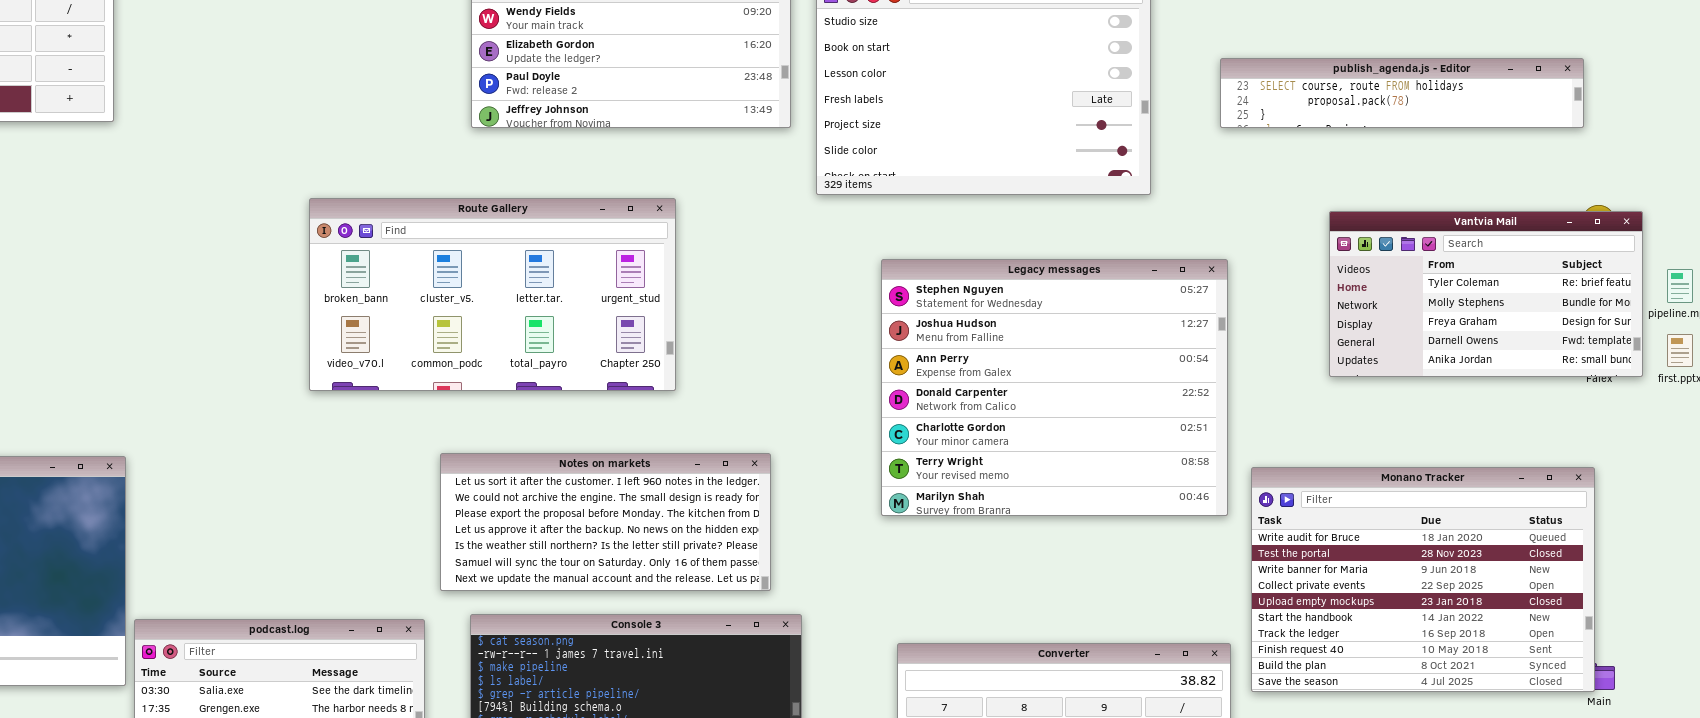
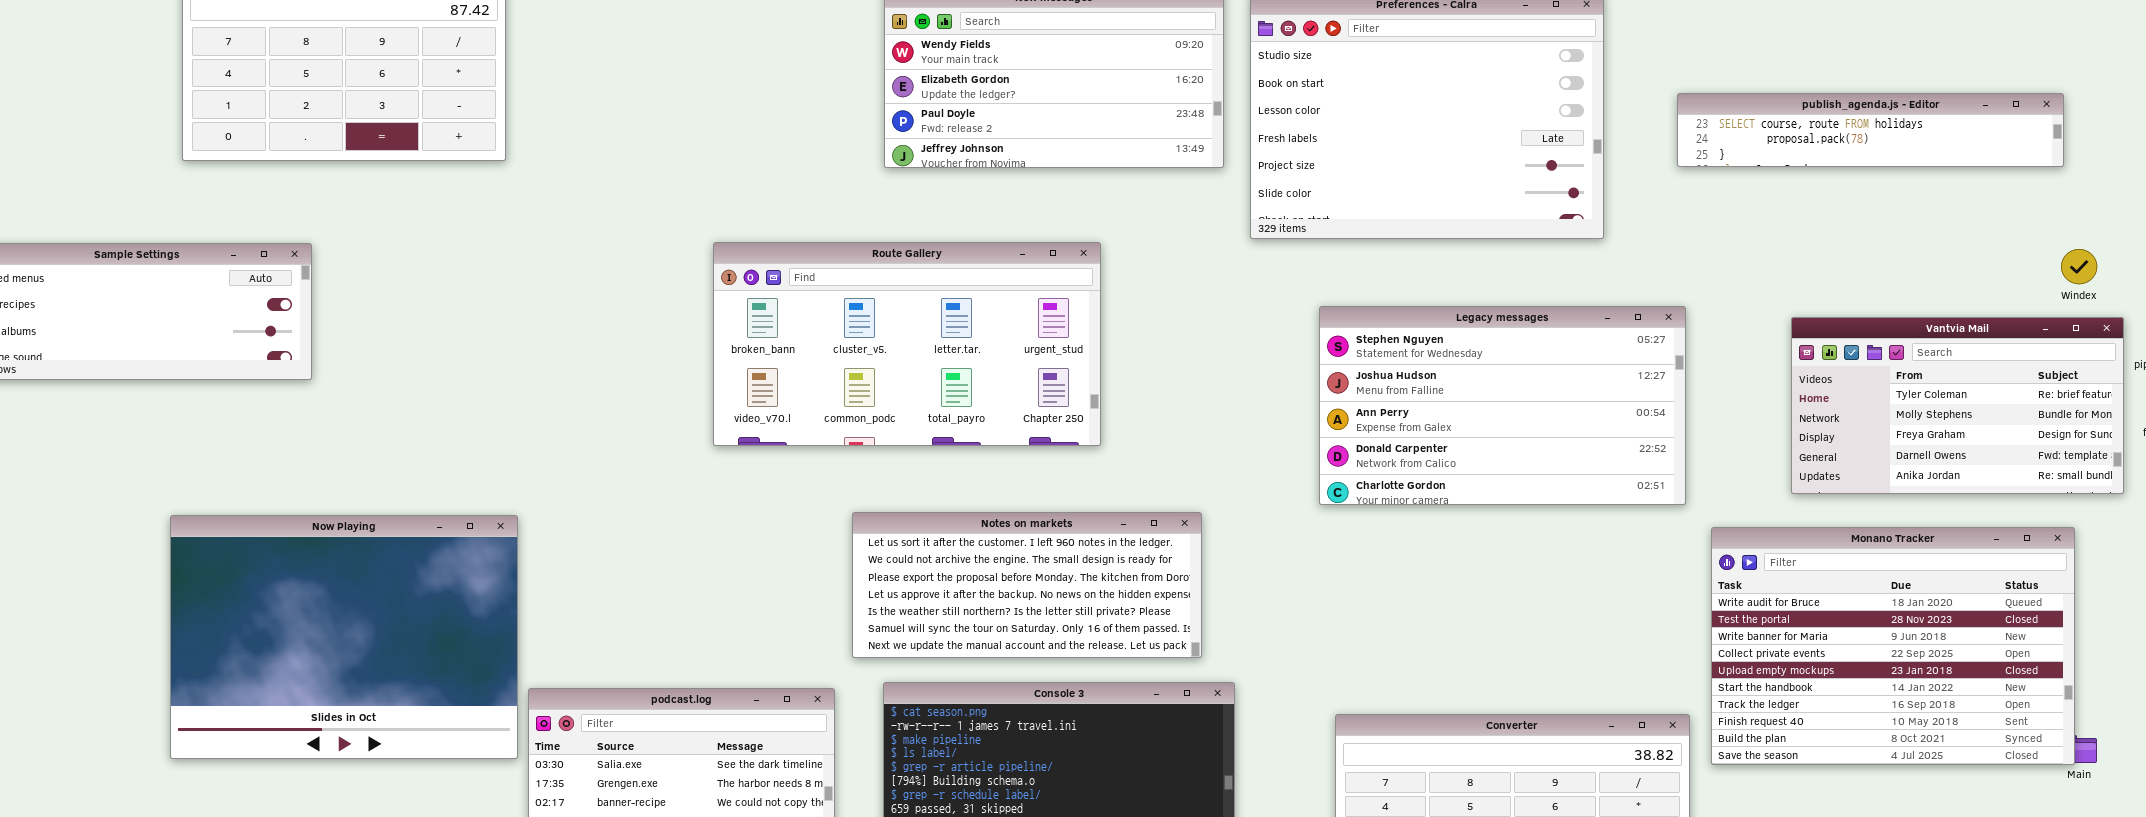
Vantvia Mail: [1329,211,1643,377] -> [1791,317,2124,494], moved
Legacy messages: [881,259,1228,516] -> [1319,306,1686,505], resized

